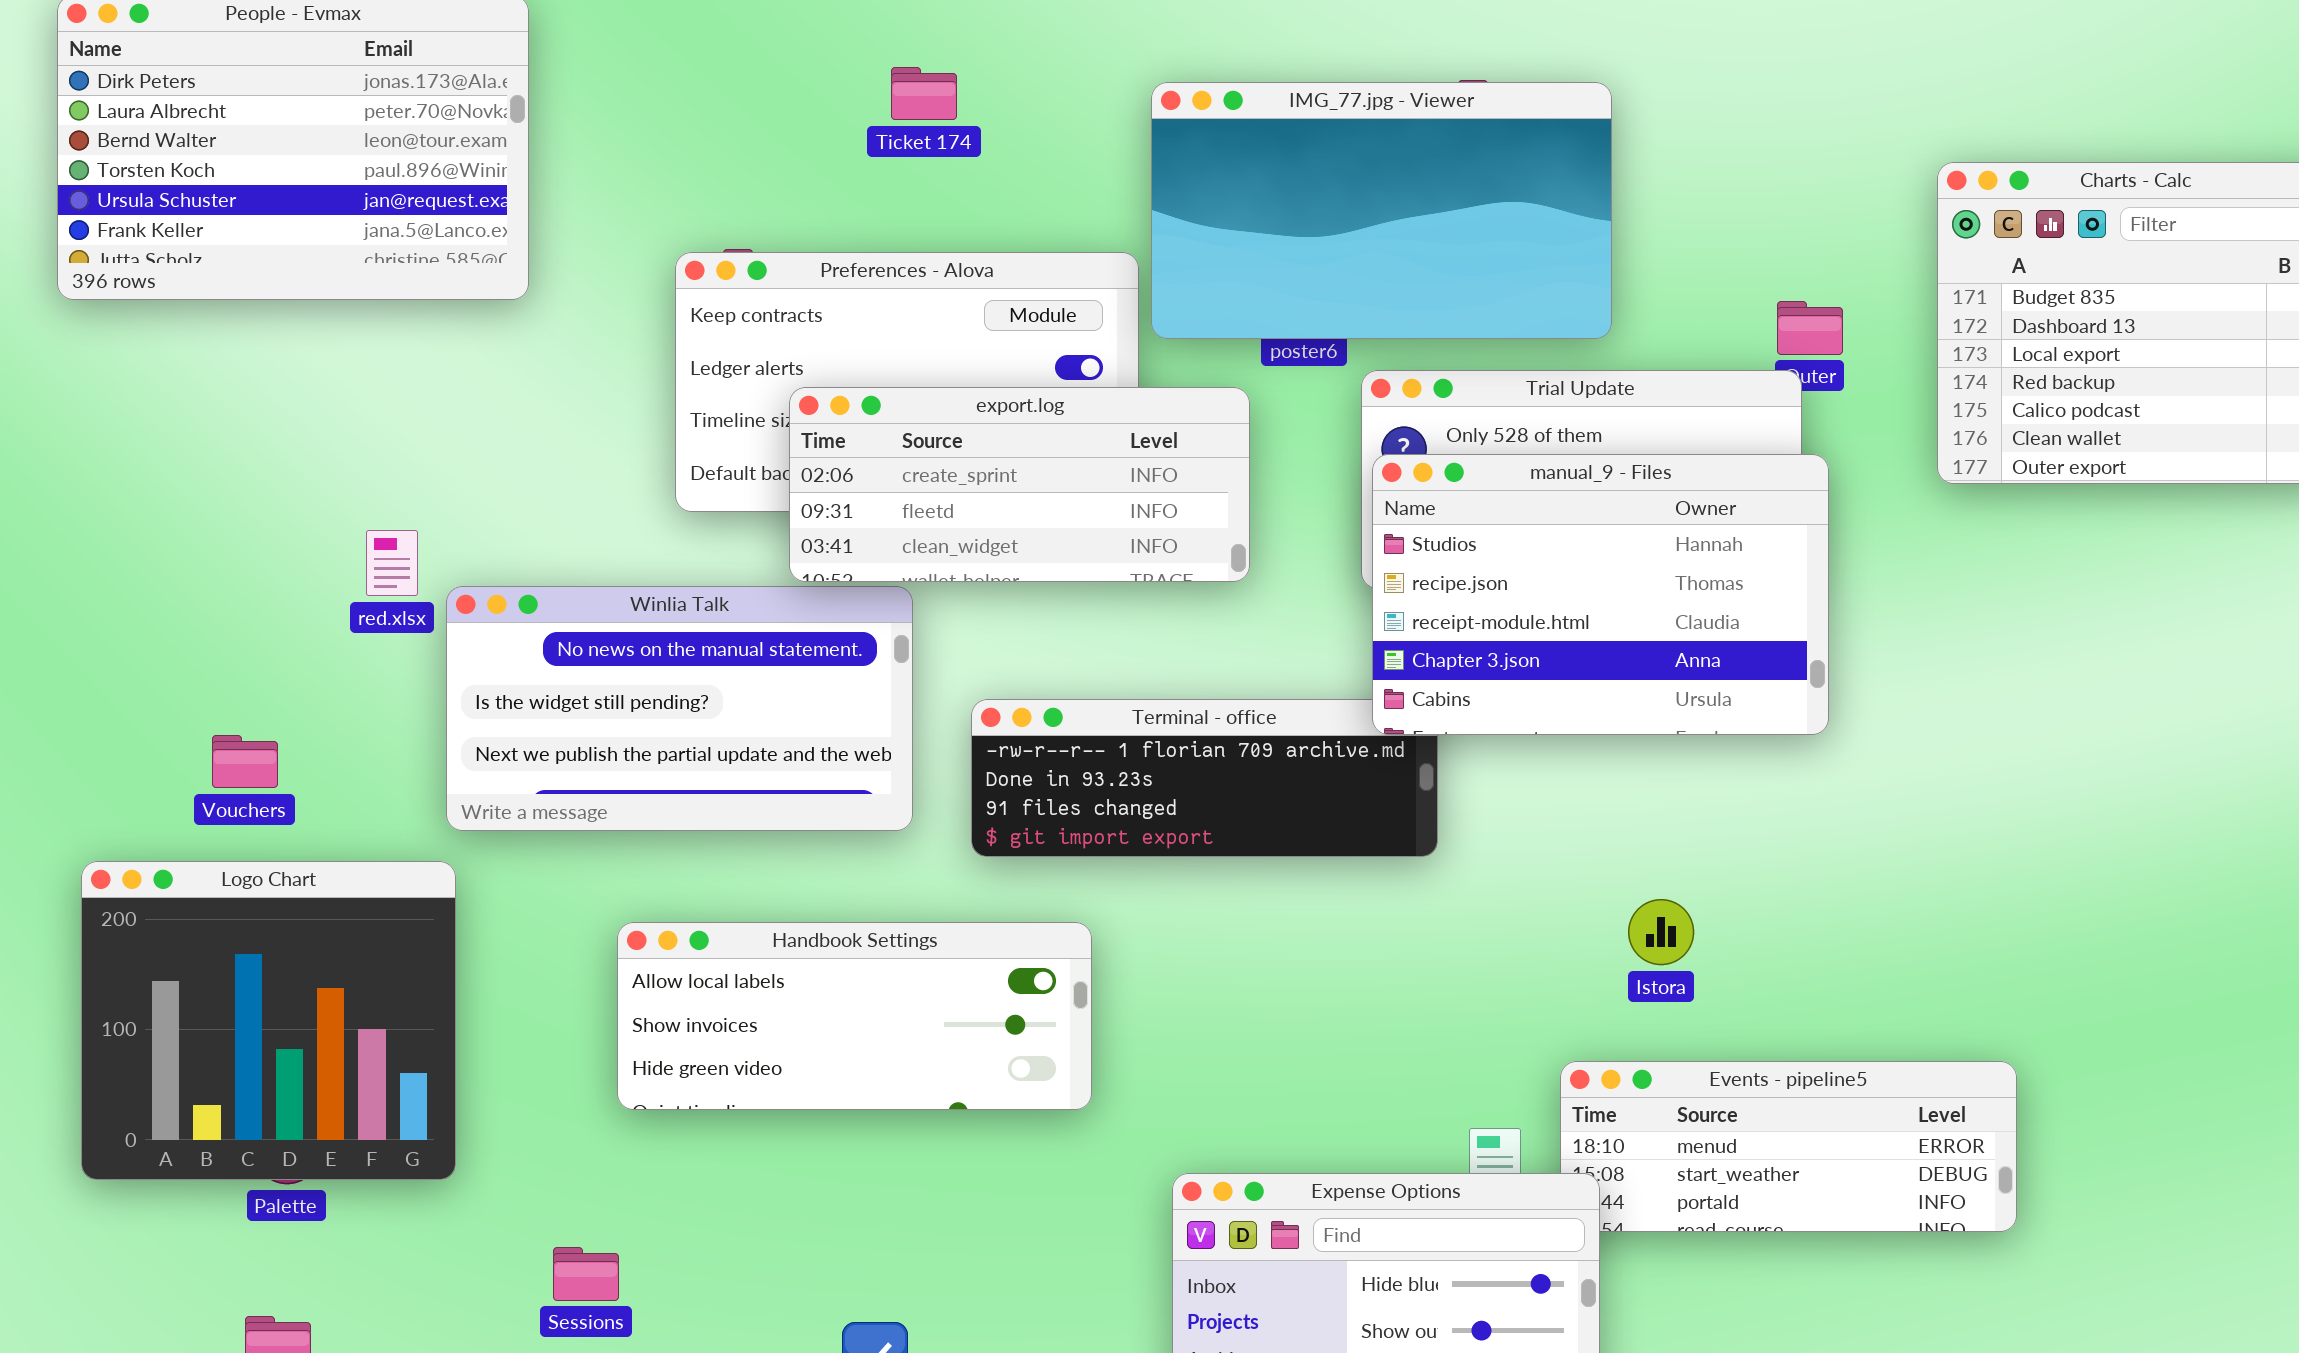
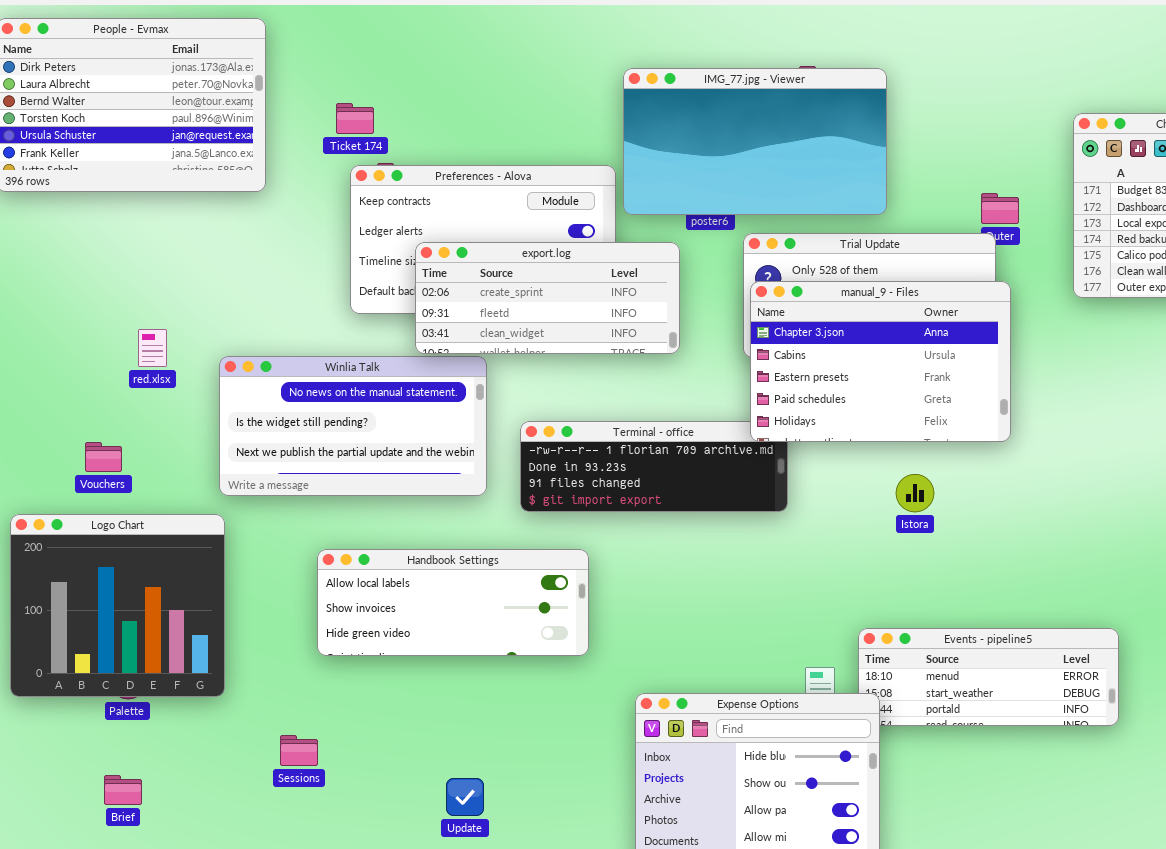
Ticket 174: [891,67,957,120] -> [336,103,374,134], moved
manual_9 - Files: [1372,454,1829,735] -> [750,281,1011,442], scrolled down 3 rows
red.xlsx: [366,530,418,596] -> [138,329,167,367], moved
Istora: [1628,899,1694,965] -> [896,474,934,512], moved

